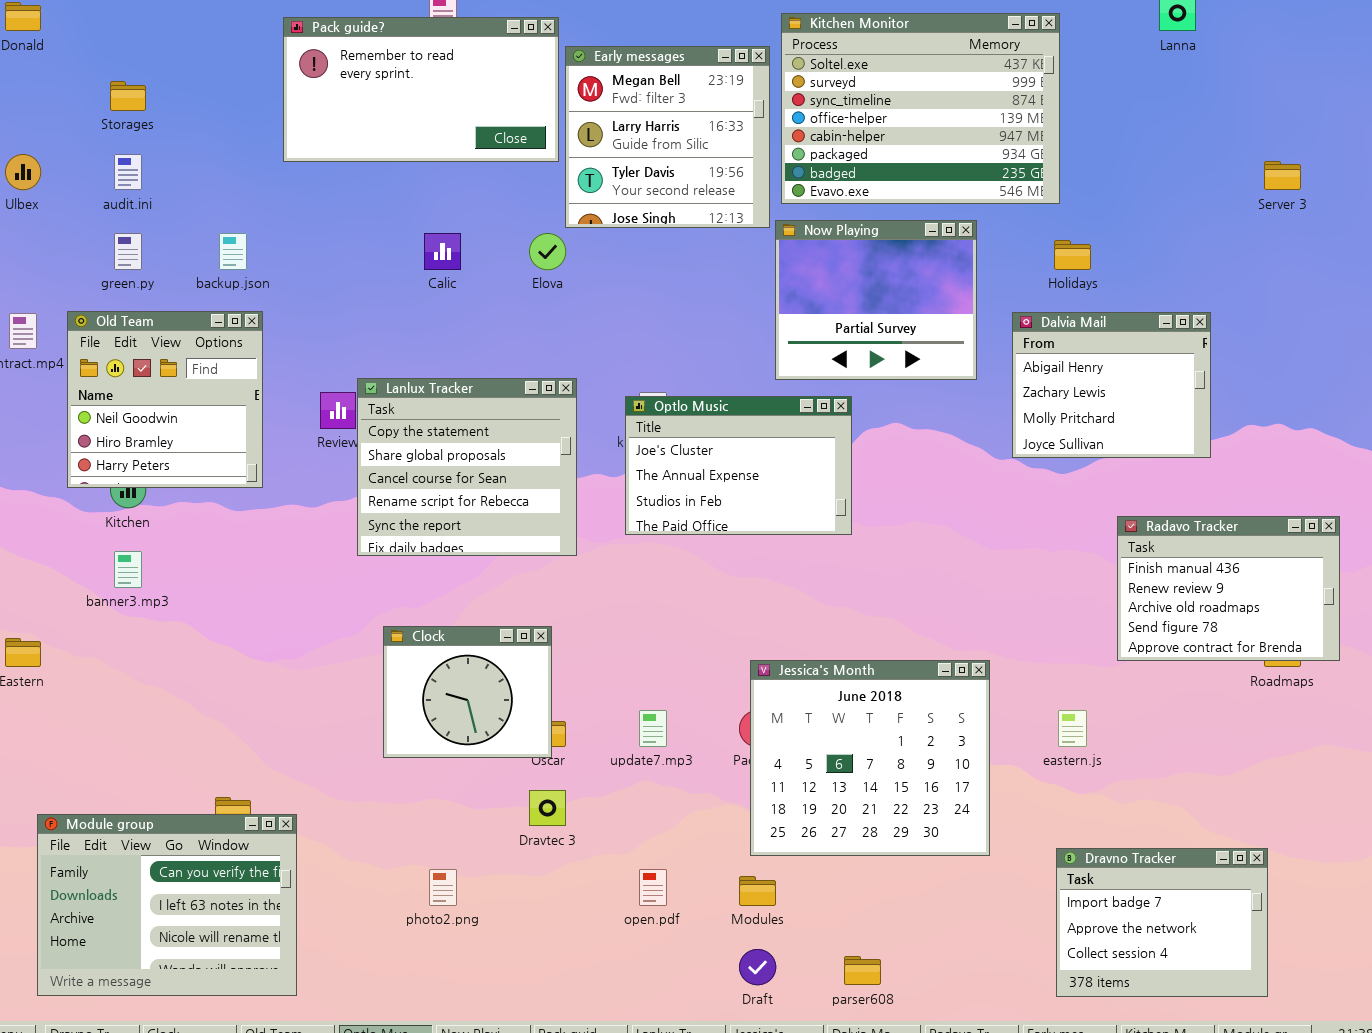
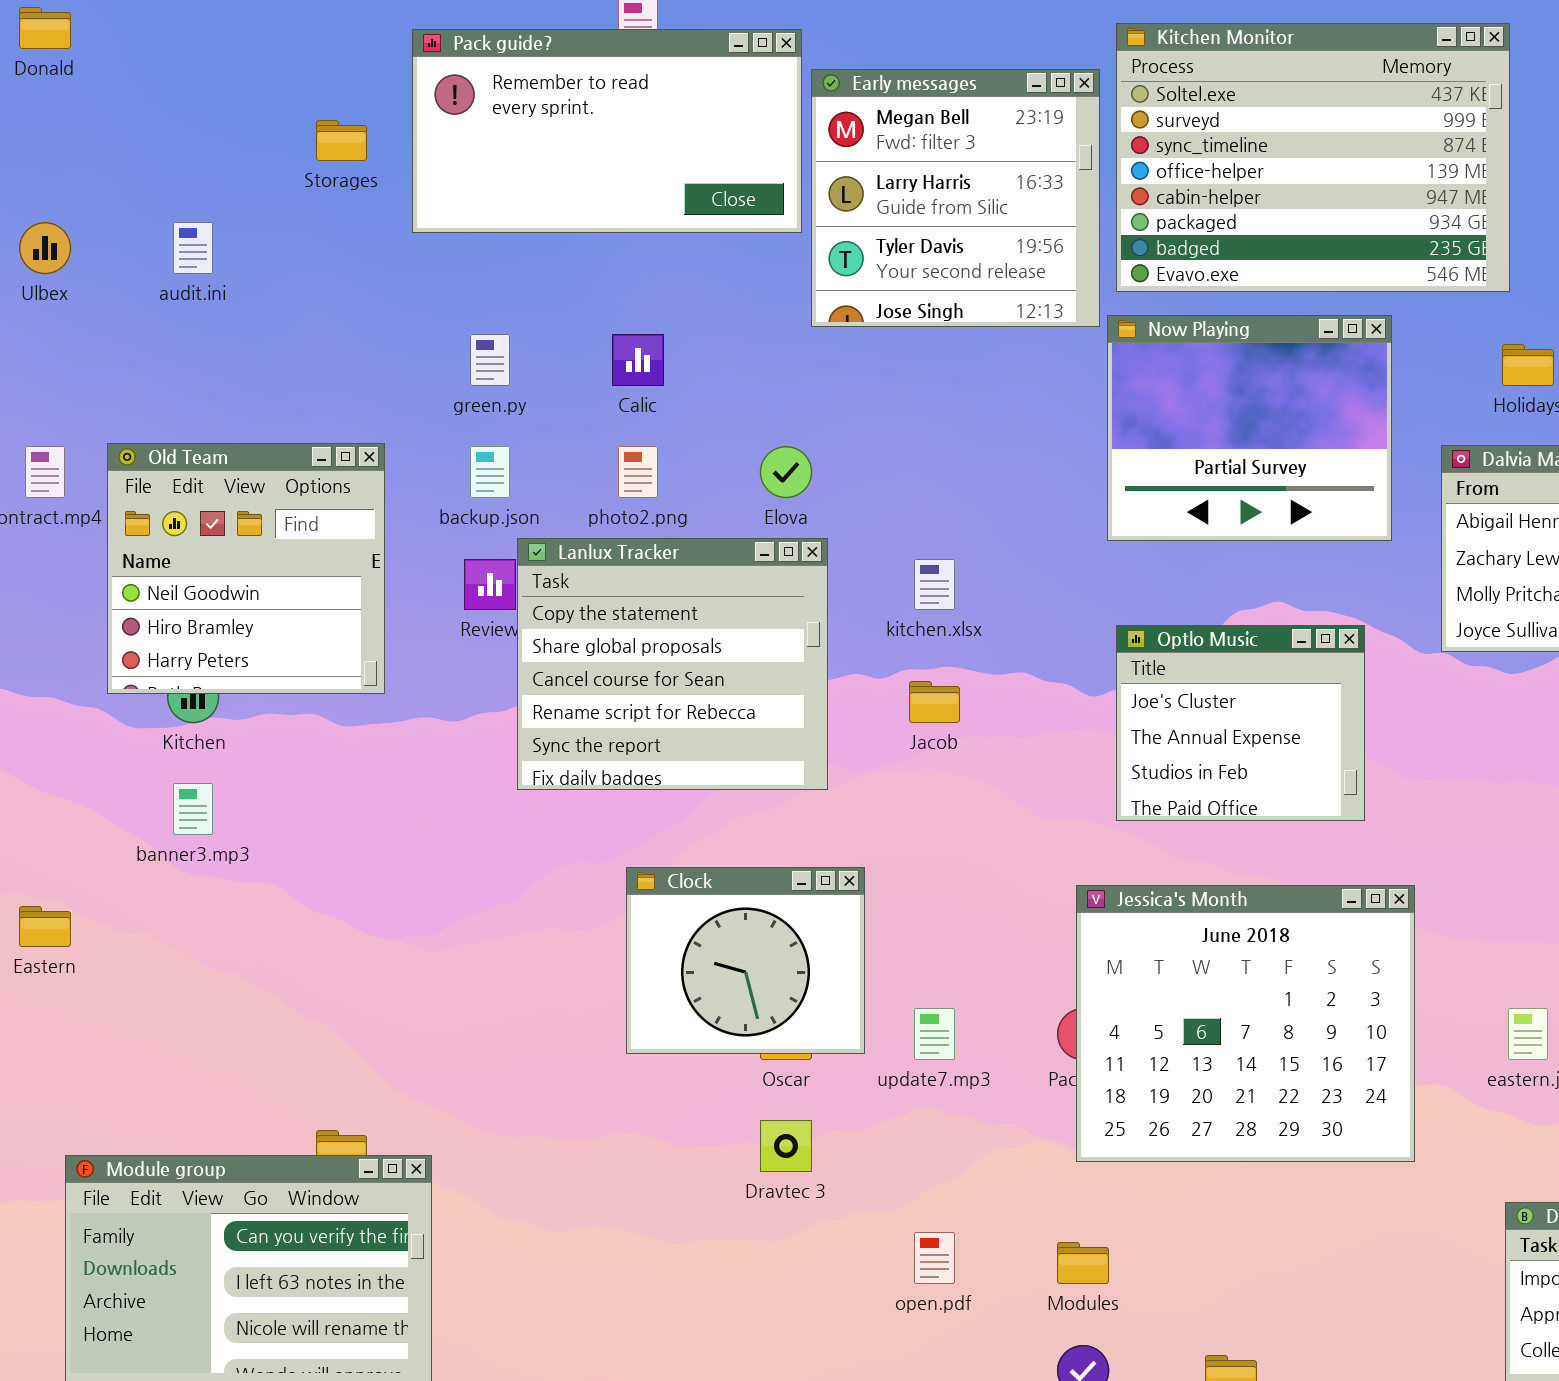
Storages: [110,81,146,111] -> [316,120,367,161], moved
green.py: [114,233,142,270] -> [470,334,510,386], moved
backup.json: [219,233,247,270] -> [470,446,510,498], moved
Elova: [529,233,566,270] -> [760,446,812,498], moved
Optlo Music: [625,396,852,535] -> [1116,625,1365,821], moved, resized
Clock: [383,626,552,758] -> [626,867,865,1054], moved
Jessica's Month: [750,660,990,856] -> [1076,885,1415,1162], moved
photo2.png: [429,869,457,906] -> [618,446,658,498], moved

